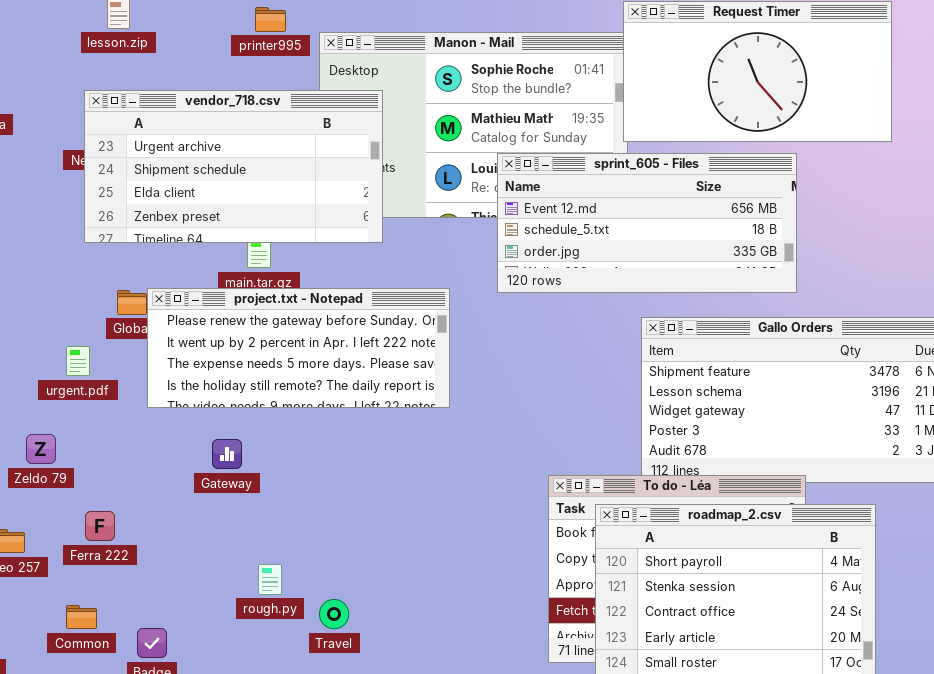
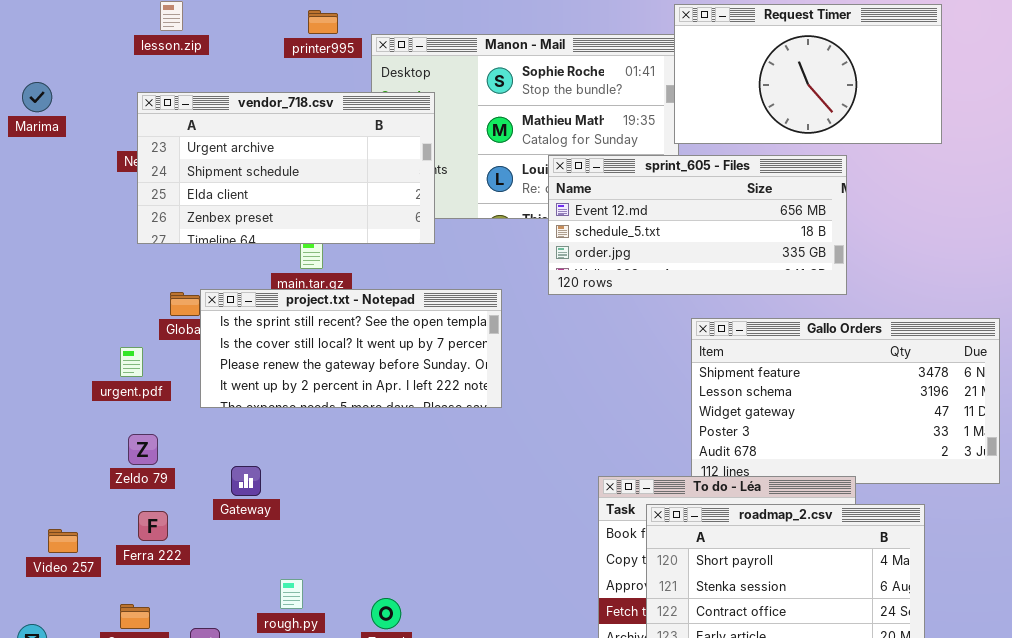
project.txt - Notepad: [147,288,450,408] -> [200,289,502,408], scrolled up 2 rows
Zeldo 79: [26,434,56,464] -> [128,434,158,465], moved
Gateway: [212,439,242,469] -> [231,466,261,496], moved
rough.py: [258,564,282,595] -> [280,579,303,609], moved

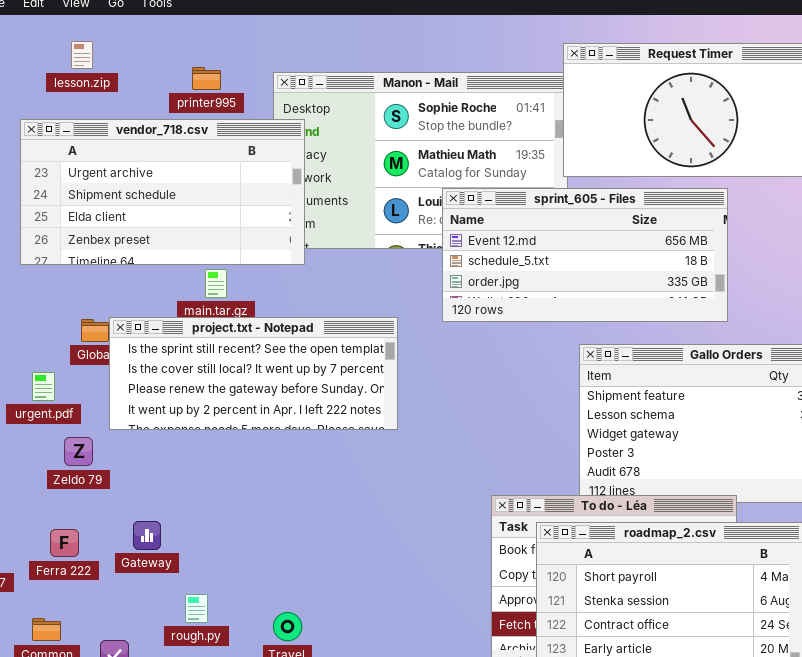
printer995: [308,10,338,34] -> [192,67,221,90], moved
vendor_718.csv: [137,92,435,244] -> [20,119,305,265], moved
Zeldo 79: [128,434,158,465] -> [64,437,93,466], moved
Gateway: [231,466,261,496] -> [133,521,161,550], moved

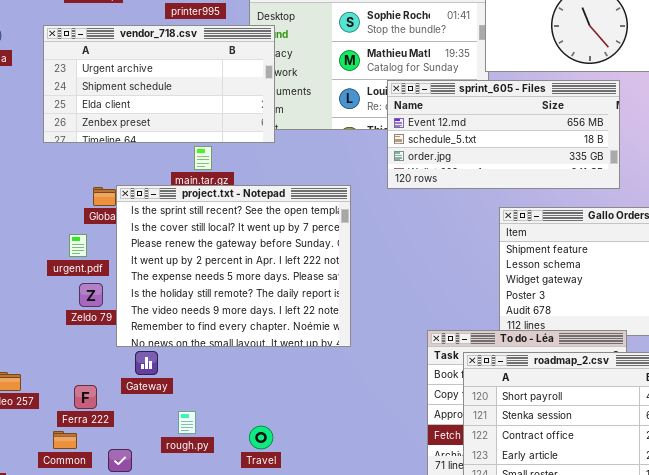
project.txt - Notepad: [109,317,398,430] -> [116,185,351,347], resized
urgent.pdf: [32,372,55,401] -> [69,234,87,257], moved
Ferra 222: [50,529,79,557] -> [74,385,97,409], moved

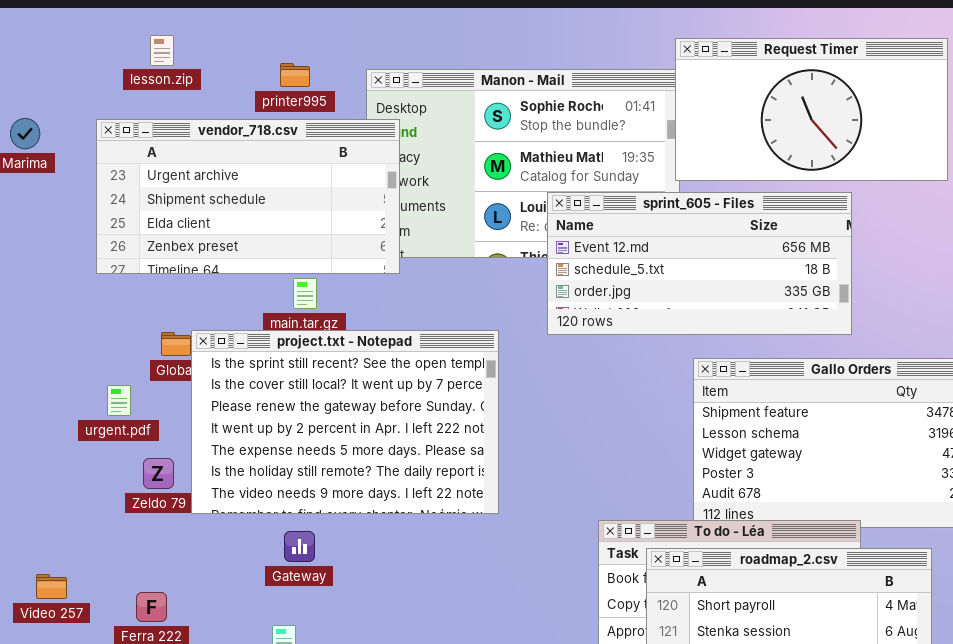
project.txt - Notepad: [116,185,351,347] -> [191,330,499,514], resized
urgent.pdf: [69,234,87,257] -> [107,385,131,416], moved
Gateway: [135,351,158,375] -> [284,531,315,562], moved

